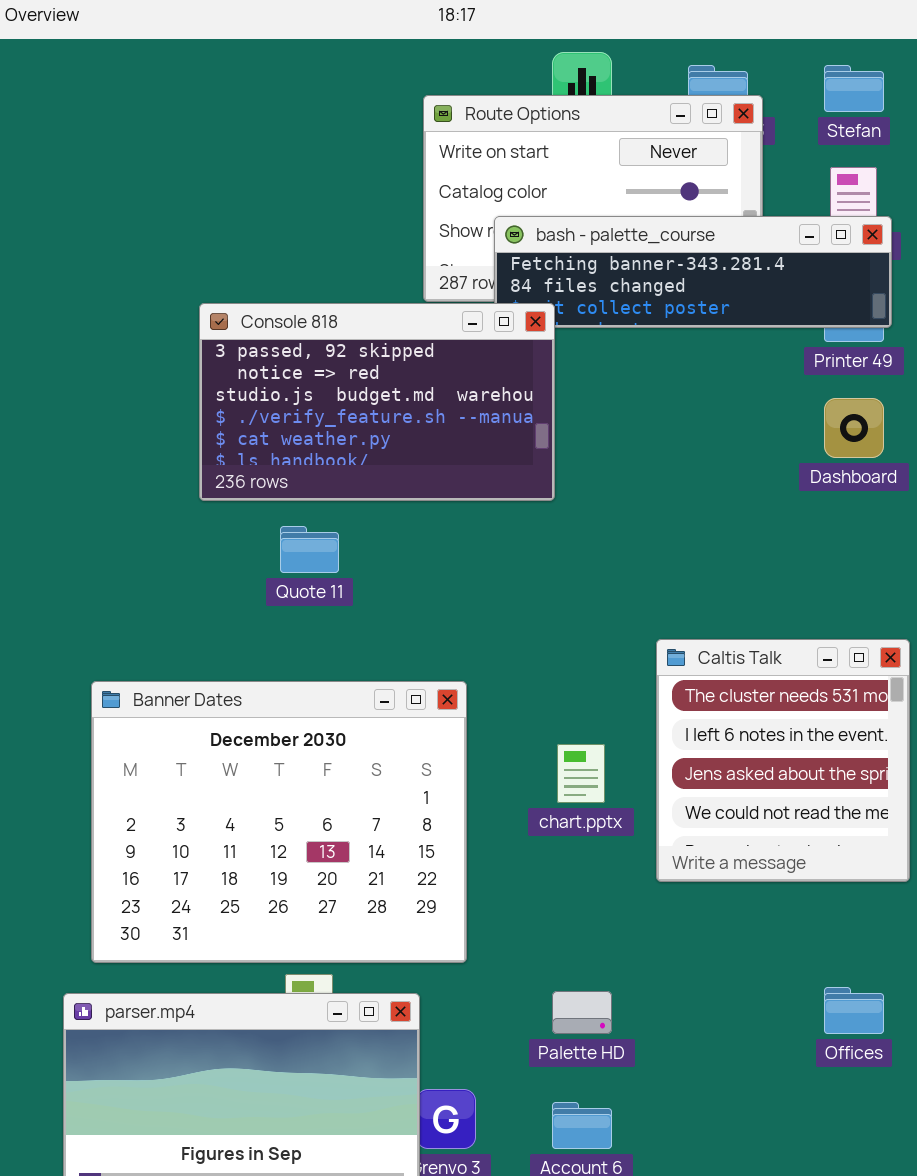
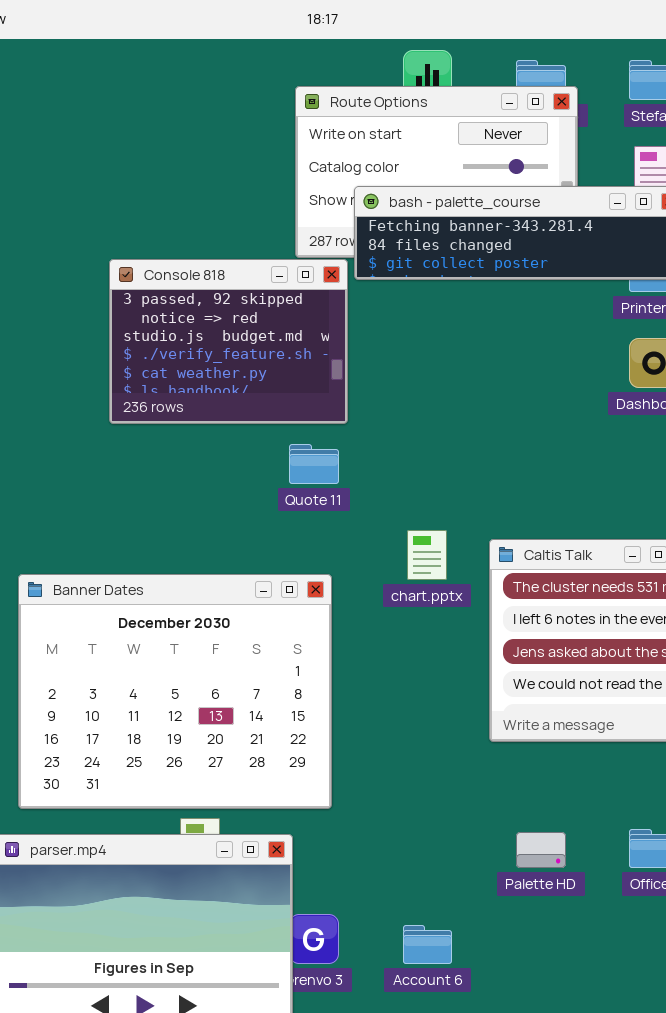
Console 818: [199,303,555,501] -> [109,259,348,424], resized
Quote 11: [280,526,339,573] -> [289,444,339,484], moved
chart.pptx: [557,744,605,803] -> [407,530,447,580], moved
Palette HD: [552,991,612,1034] -> [516,832,566,868], moved

